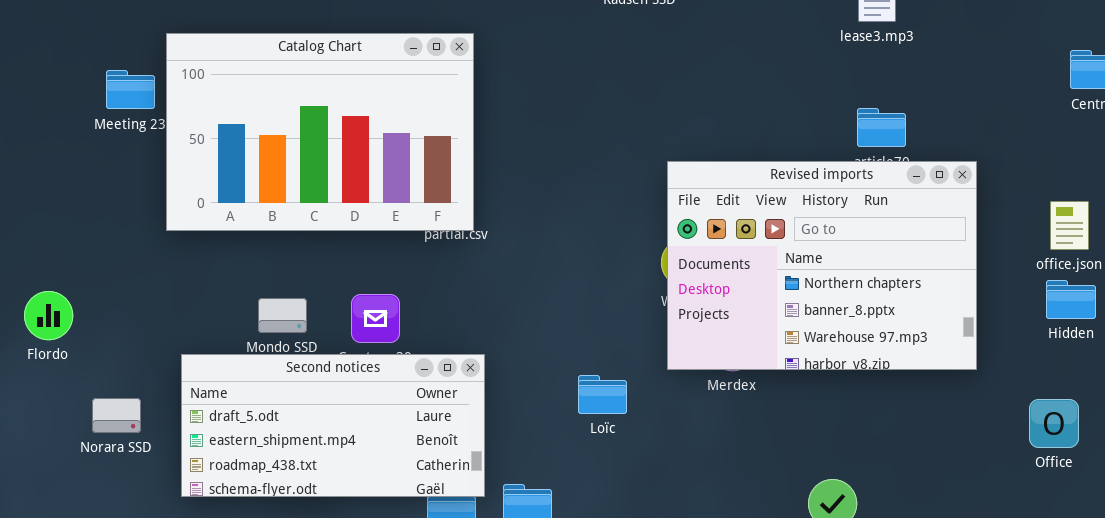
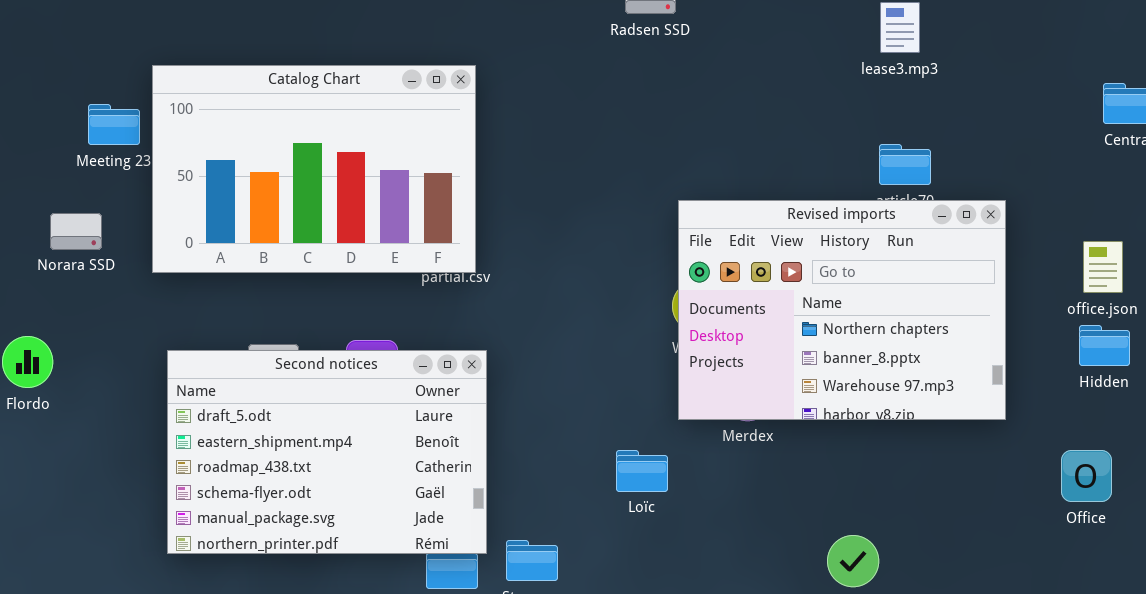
Second notices: [181,354,485,497] -> [167,350,487,554], resized
Loïc: [578,375,627,414] -> [616,450,668,492], moved
Norara SSD: [92,398,141,433] -> [50,213,102,250], moved

